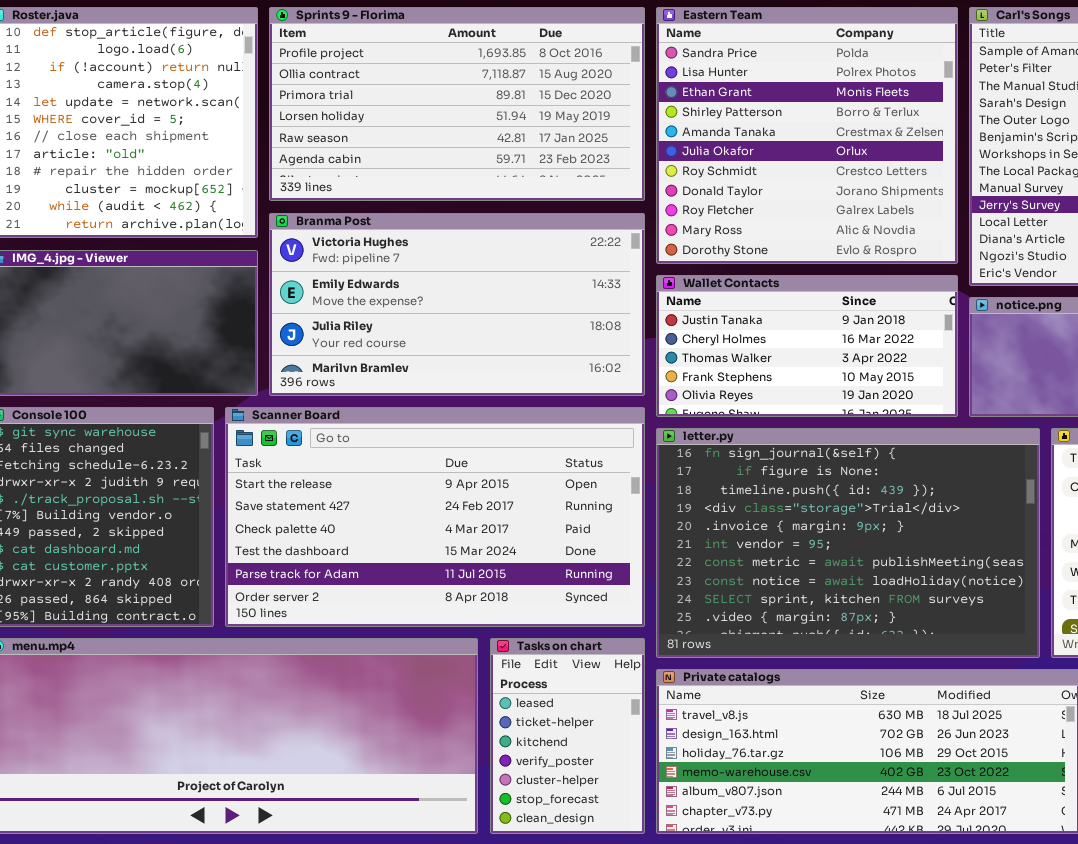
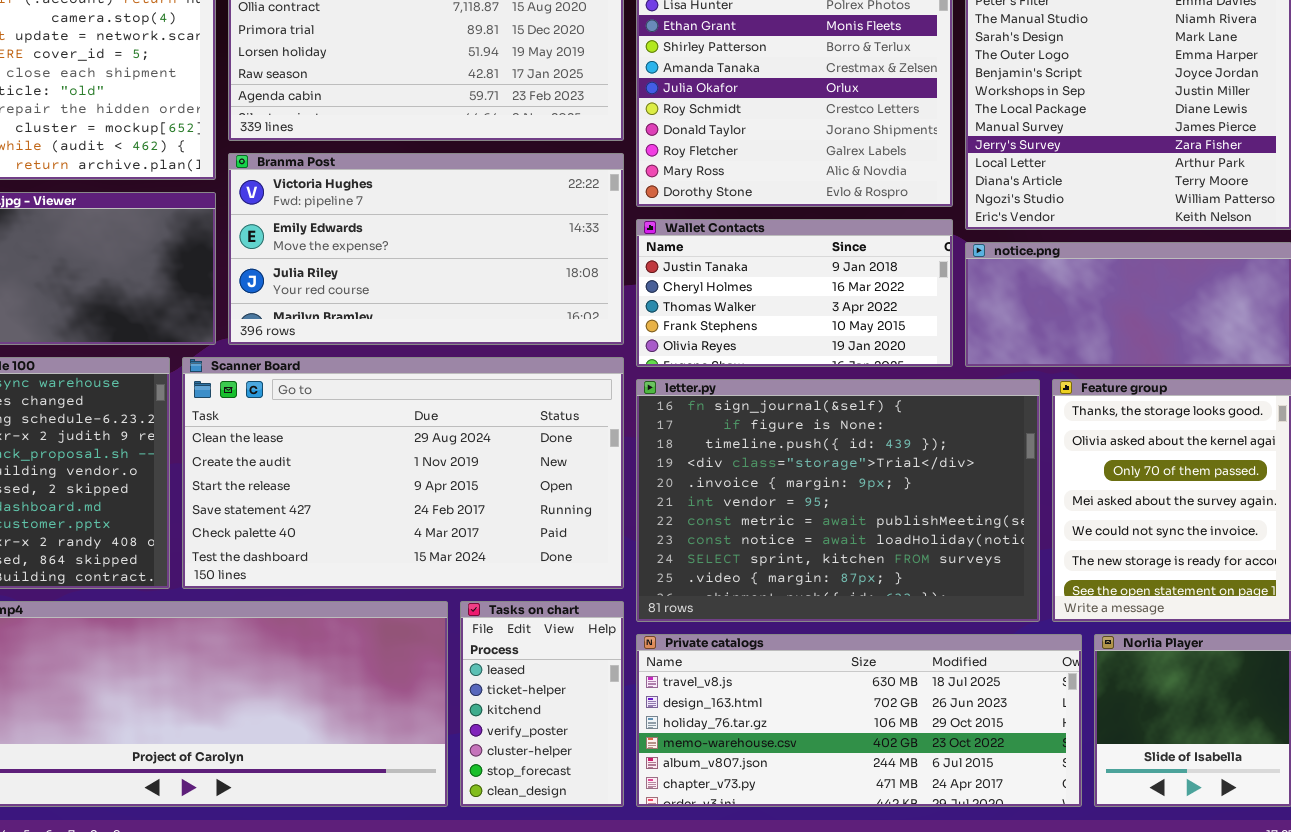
Scanner Board: [225,407,645,627] -> [182,357,624,589], scrolled up 2 rows

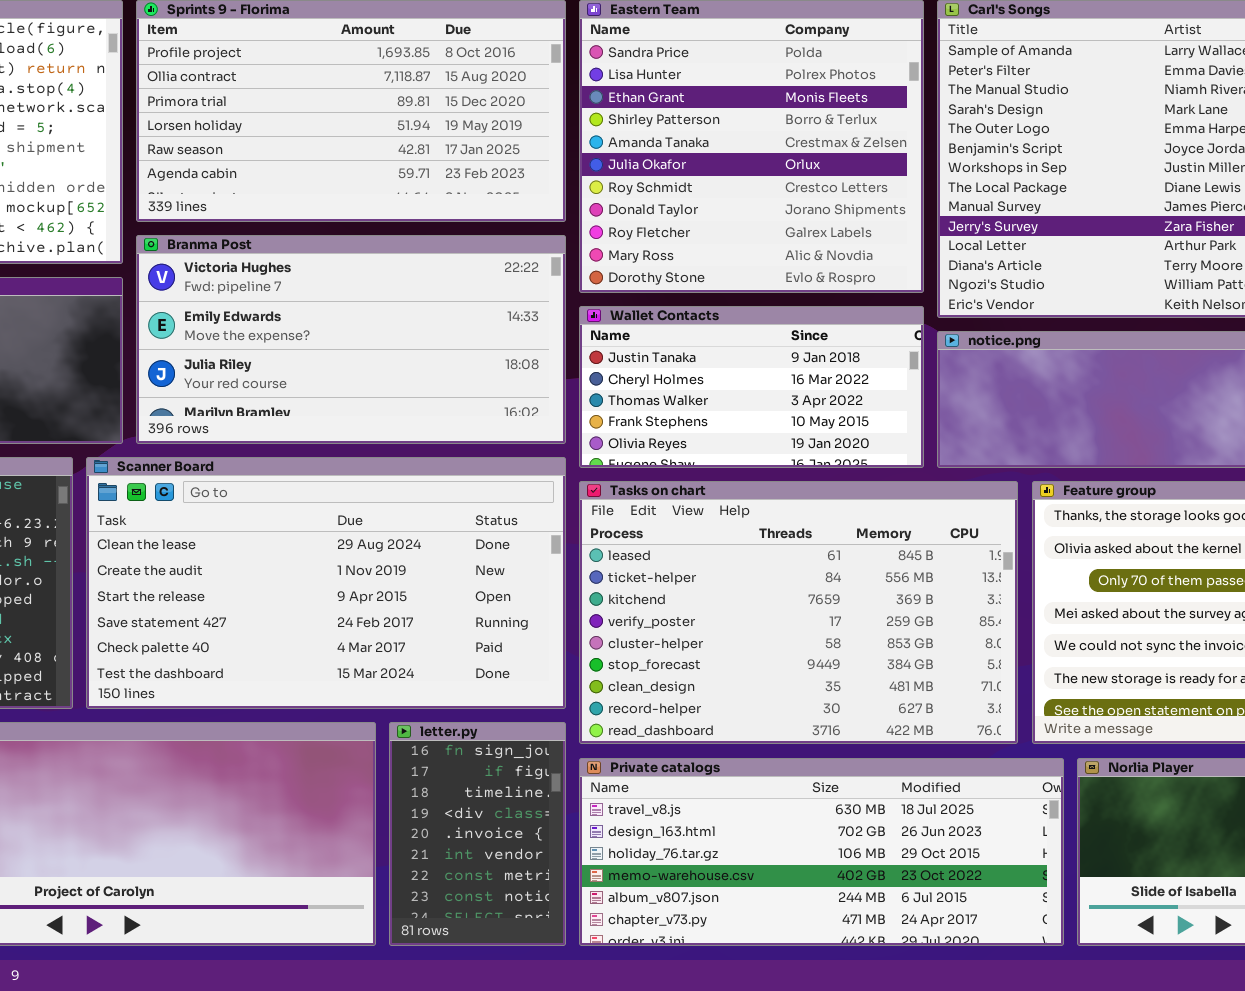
letter.py: [636,379,1040,622] -> [389,722,566,946], moved, resized
Tasks on chart: [460,601,624,807] -> [579,481,1018,744], moved, resized

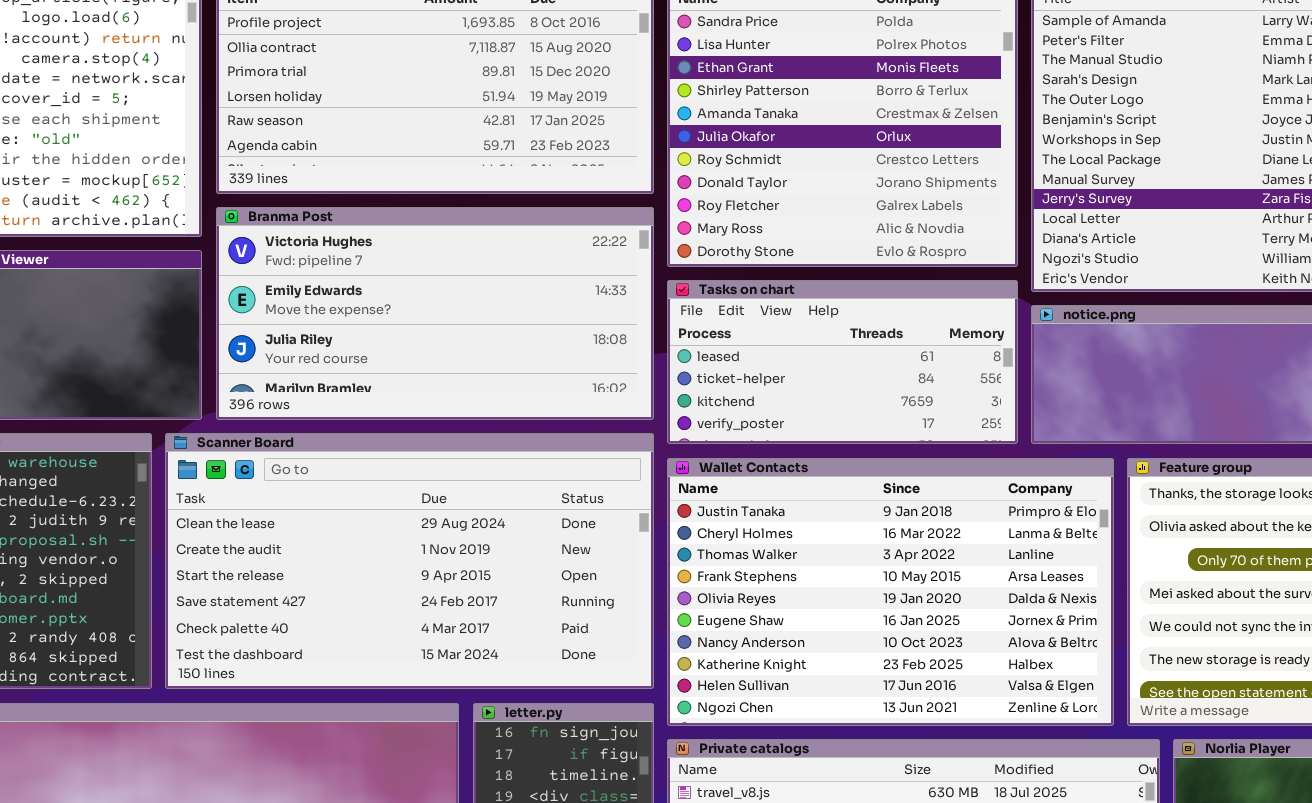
Wallet Contacts: [579,306,924,468] -> [667,458,1114,726], moved, resized
Tasks on chart: [579,481,1018,744] -> [667,280,1018,444], moved, resized

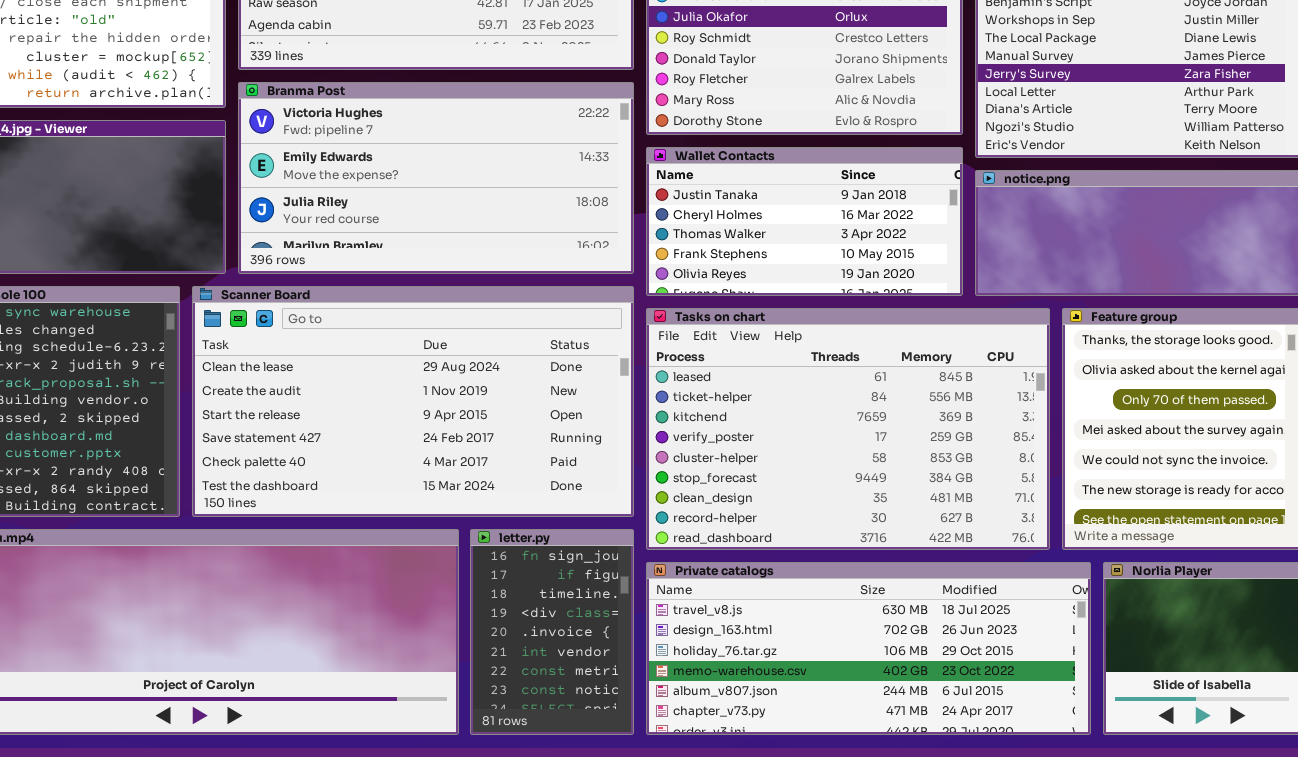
Tasks on chart: [667,280,1018,444] -> [646,308,1050,550], moved, resized
Wallet Contacts: [667,458,1114,726] -> [646,147,963,296], moved, resized

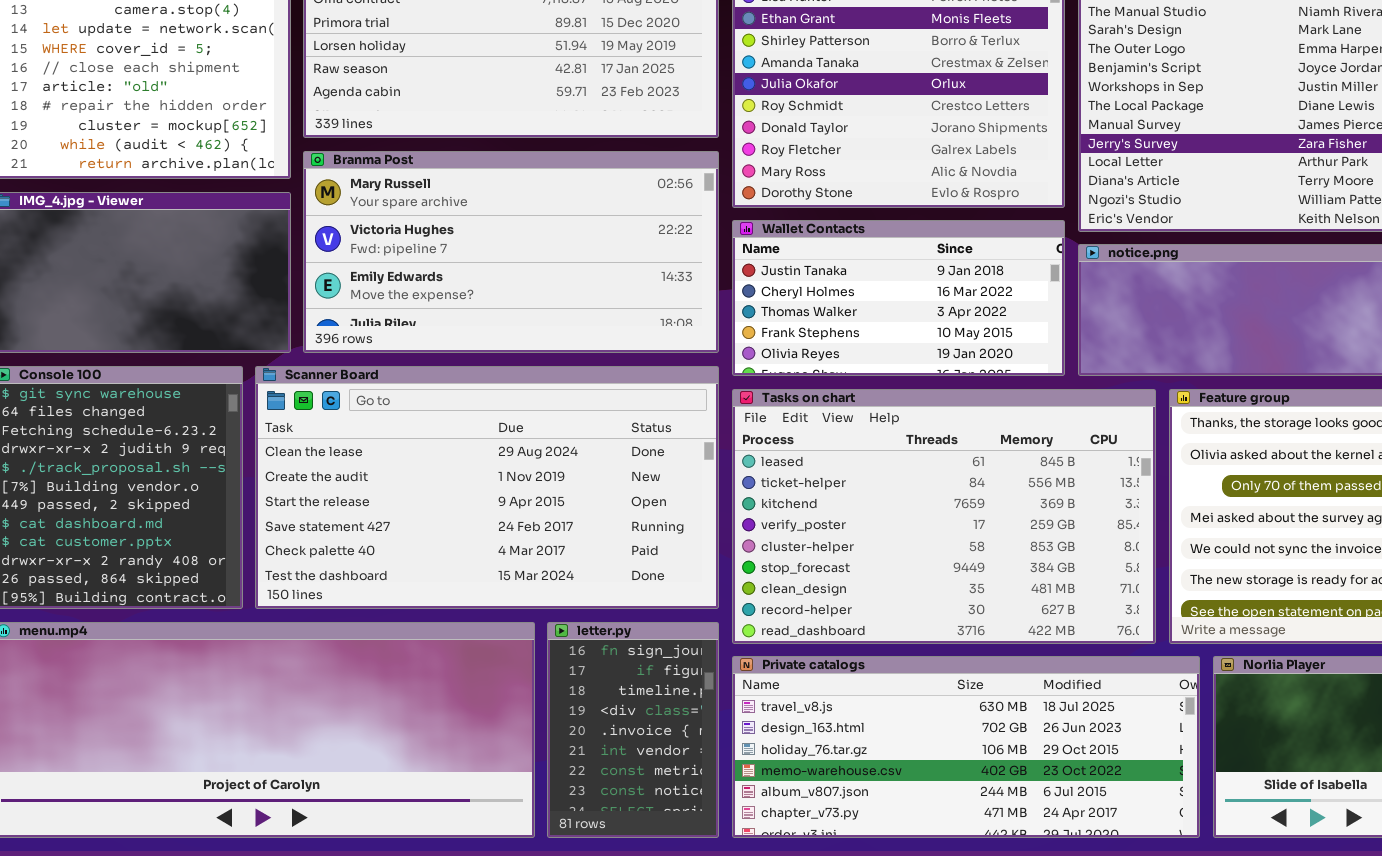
Branma Post: [238,82,634,274] -> [303,151,719,353], scrolled up 1 row

